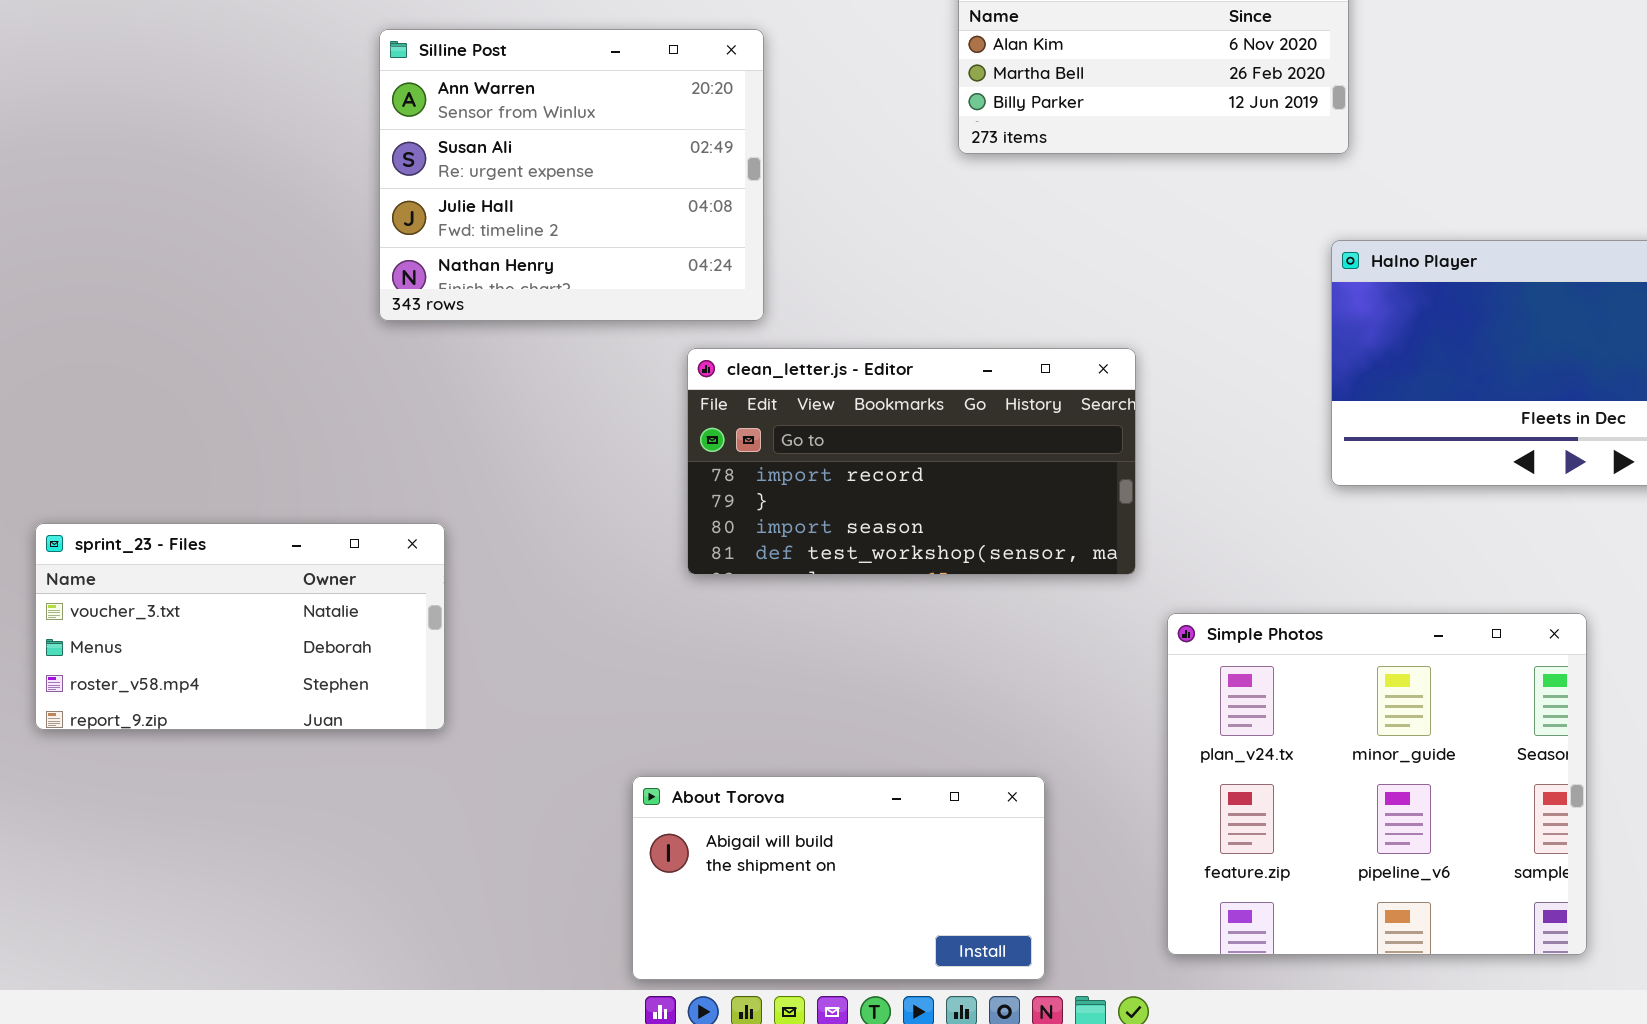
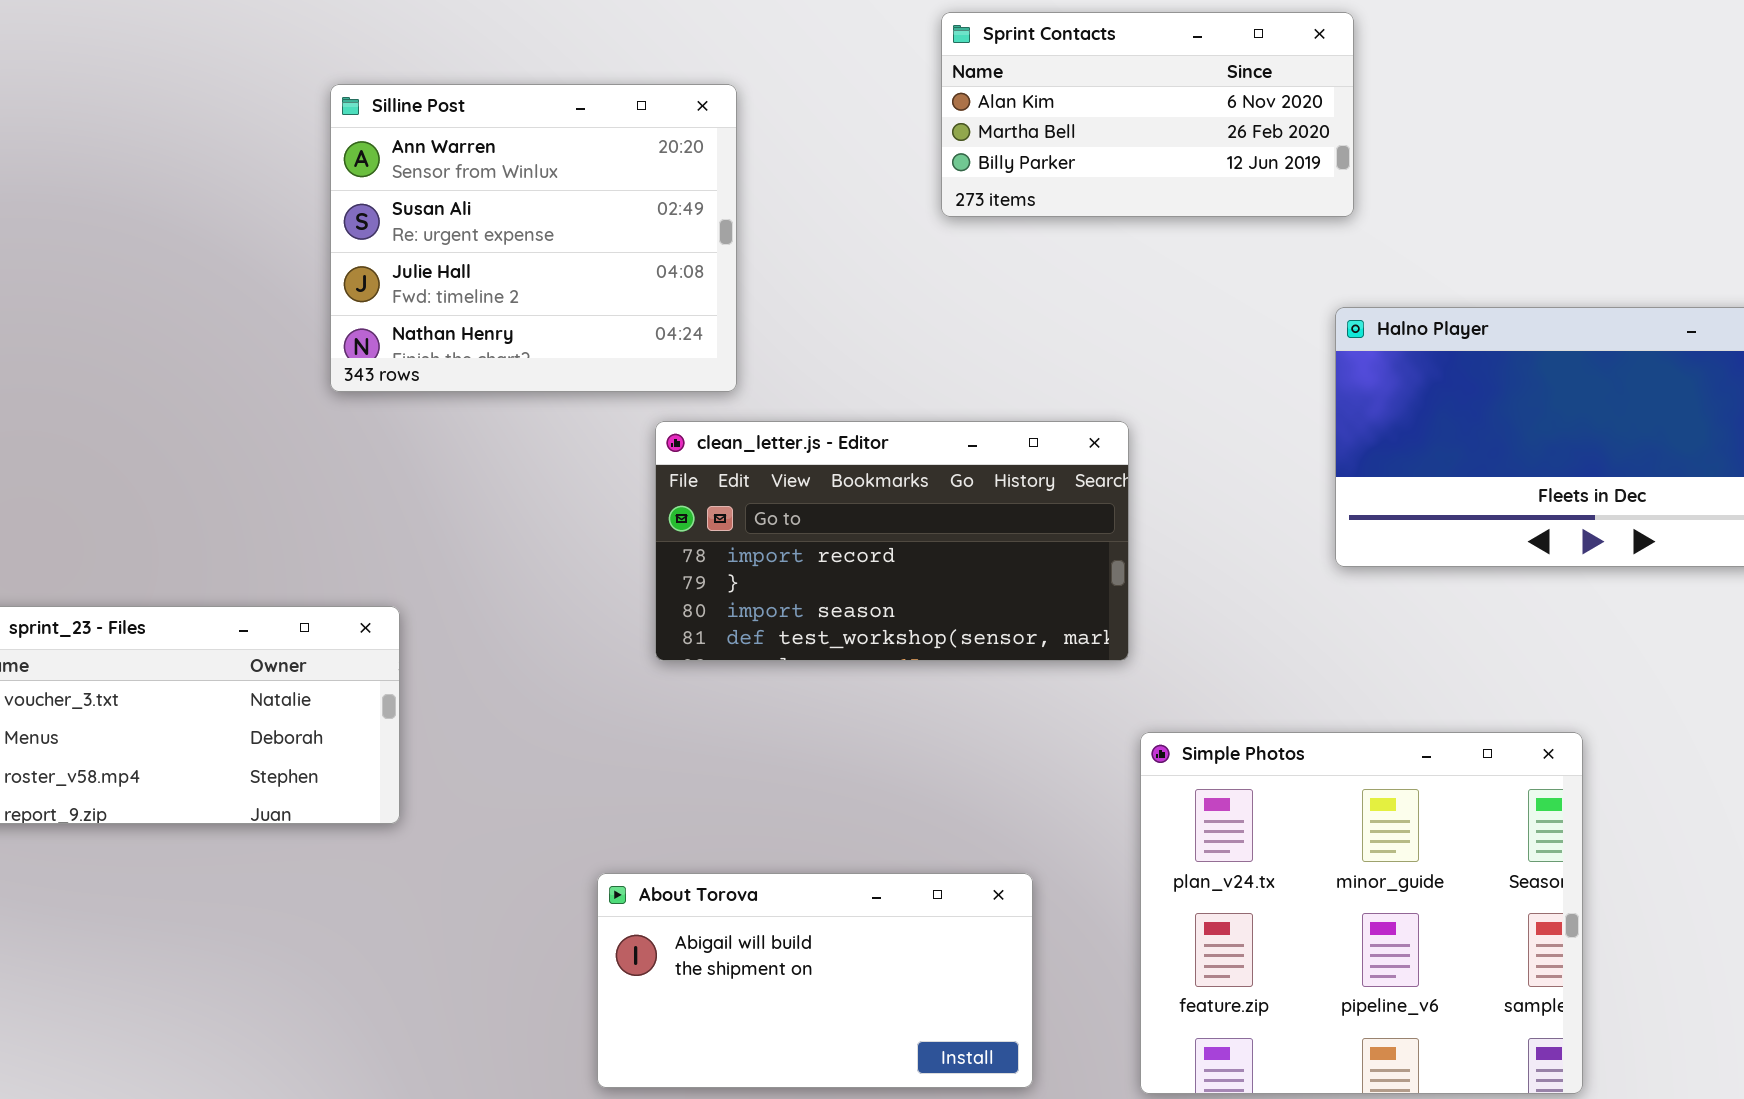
Simple Photos: [1167,613,1587,955] -> [1140,732,1583,1094], moved

